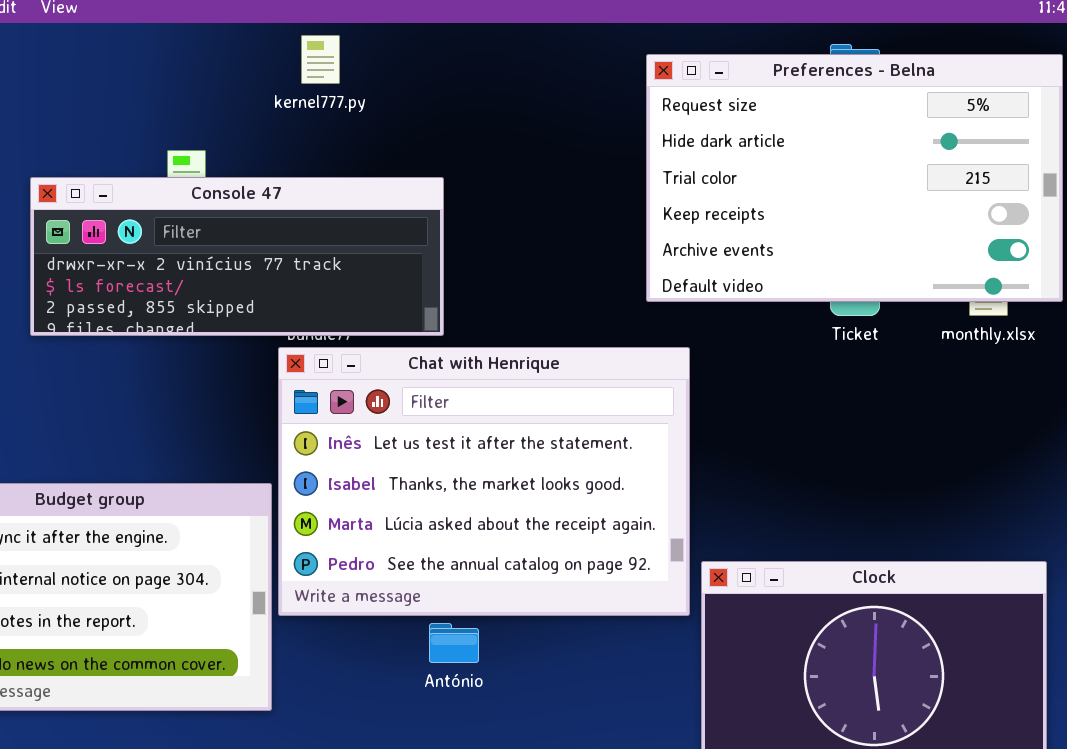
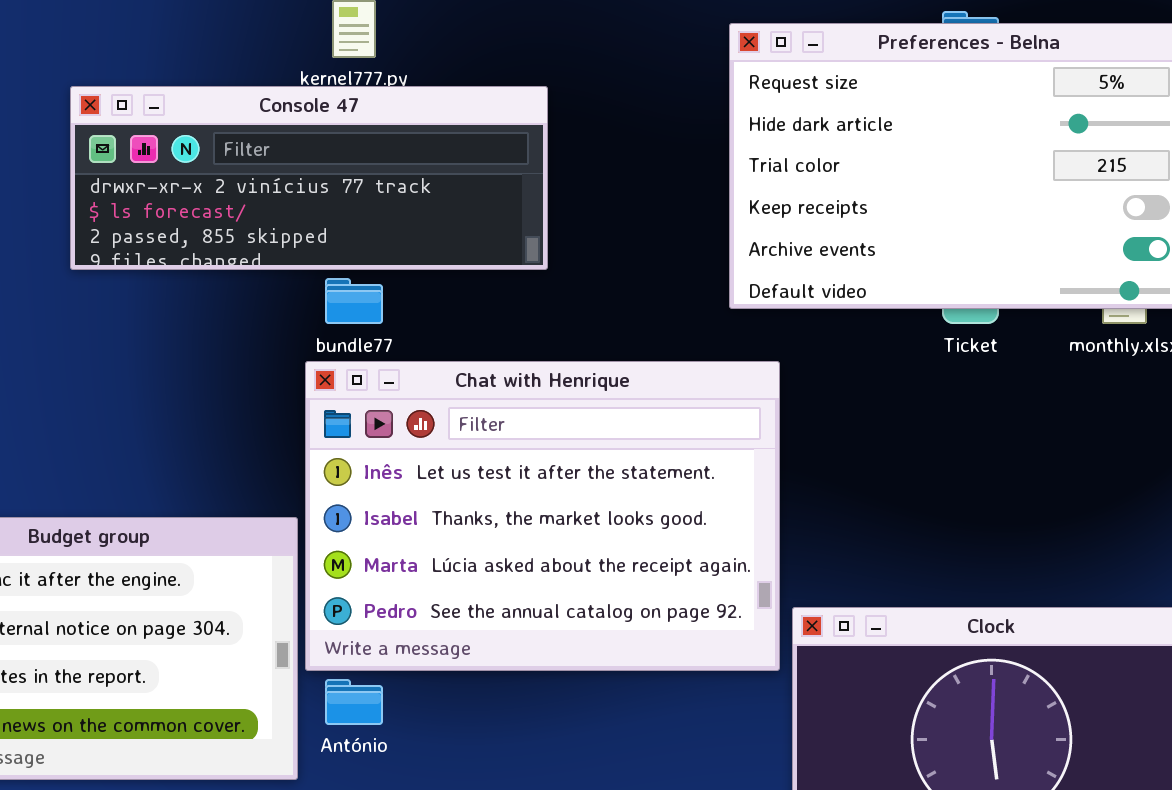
Console 47: [30,177,444,336] -> [70,86,548,270], moved
António: [429,623,479,663] -> [325,679,383,725], moved

